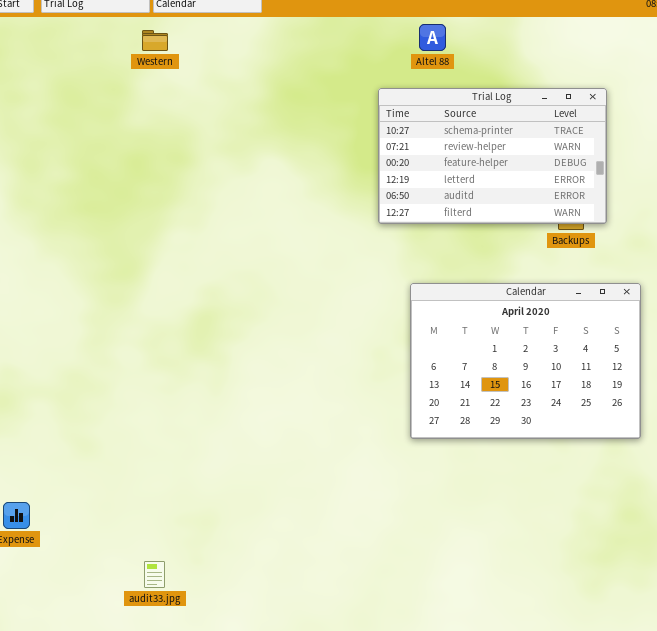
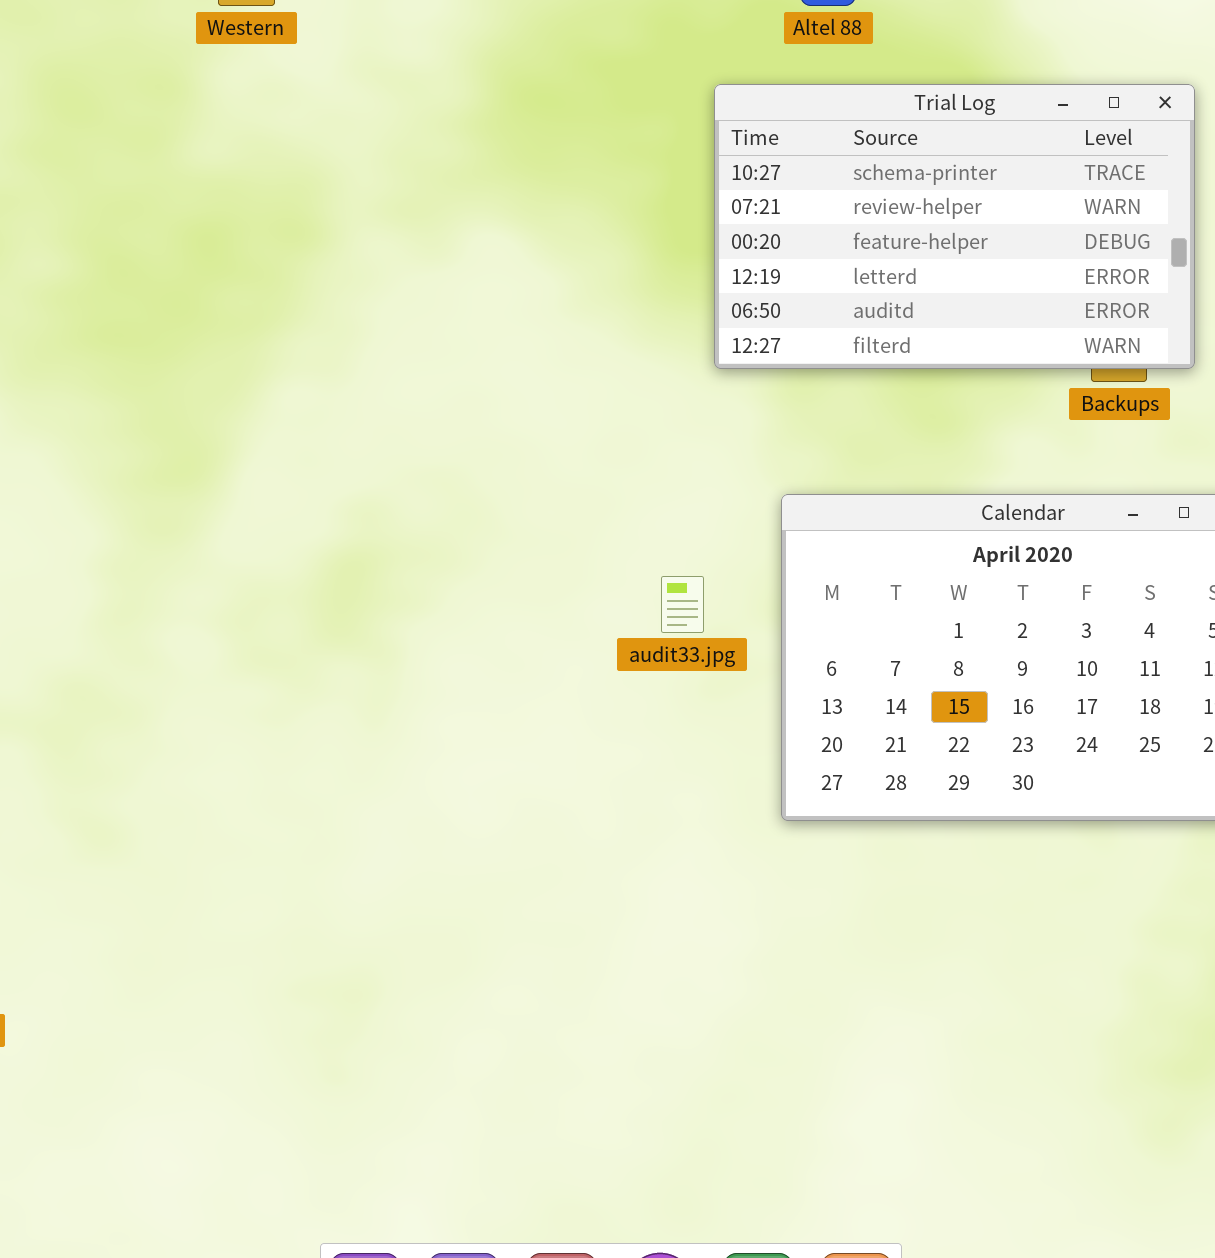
audit33.jpg: [144,561,165,588] -> [661,576,704,633], moved

